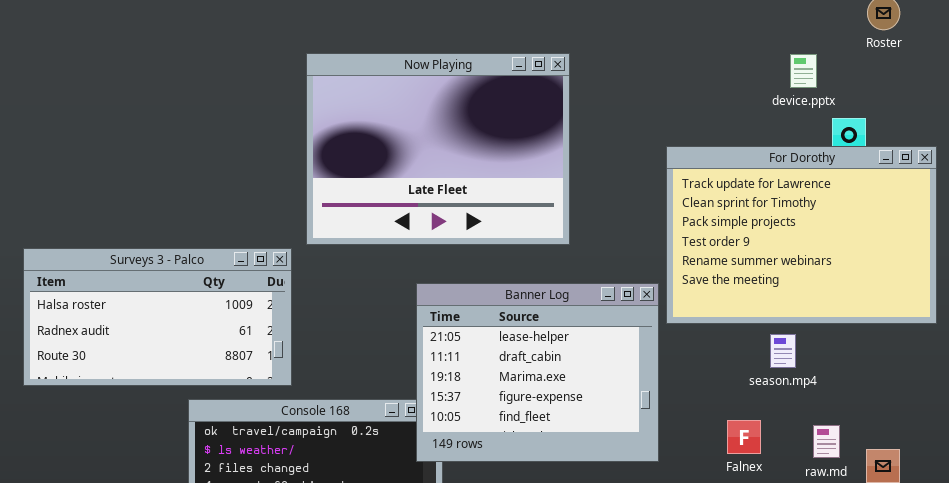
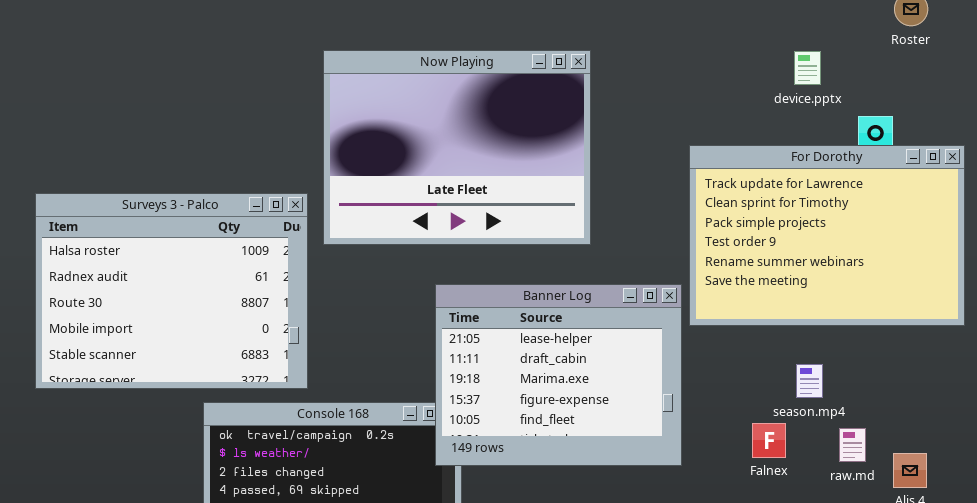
device.pptx: [790,54,817,88] -> [794,51,821,85], moved
Surveys 3 - Palco: [23,248,292,386] -> [35,193,308,389], resized
season.mp4: [770,334,796,368] -> [796,364,823,398], moved

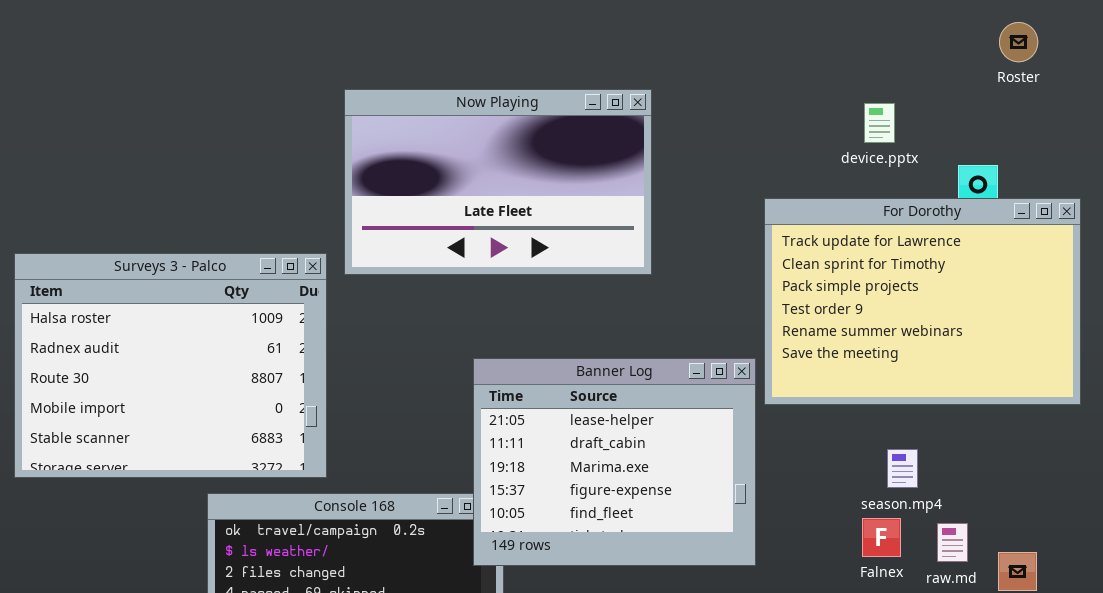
Now Playing: [323,50,591,245] -> [344,89,652,275], resized
device.pptx: [794,51,821,85] -> [864,103,895,143], moved
Falnex: [752,423,786,458] -> [862,518,901,557], moved

